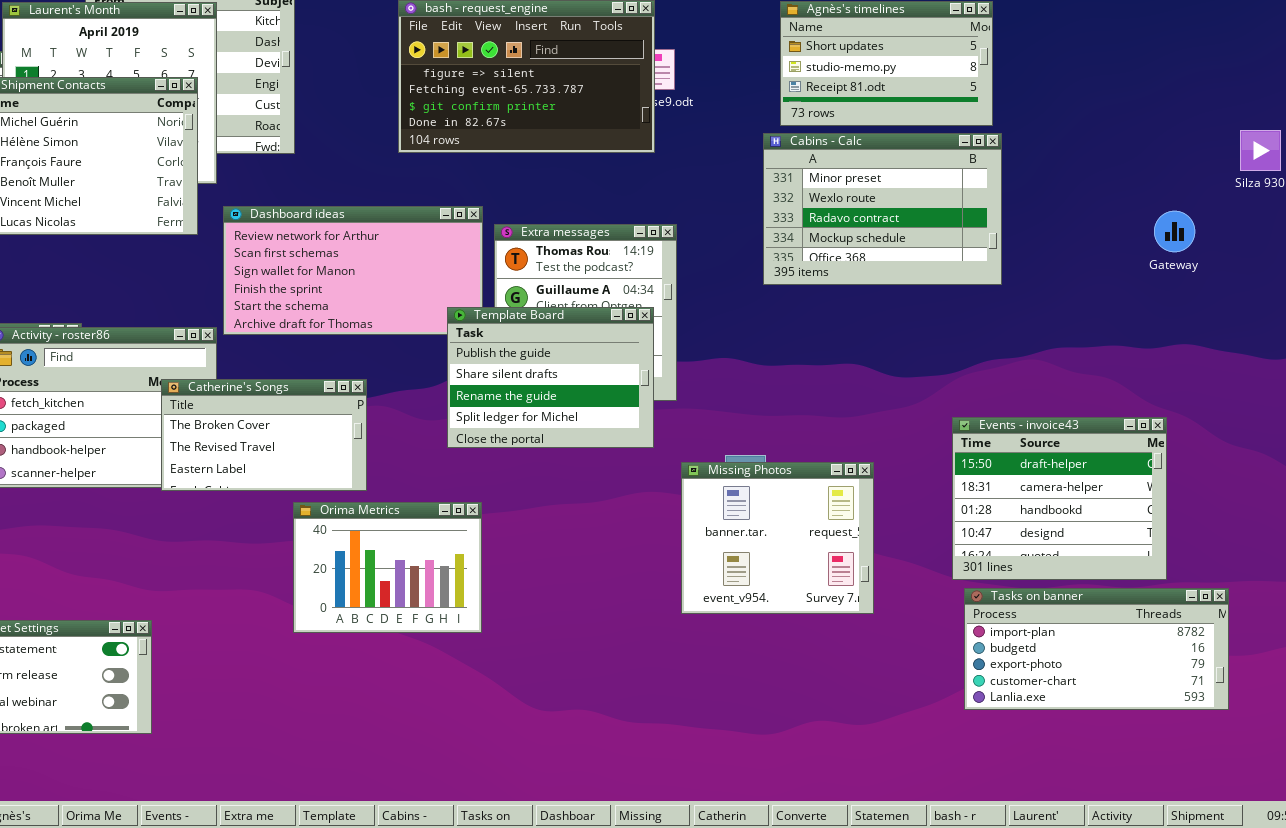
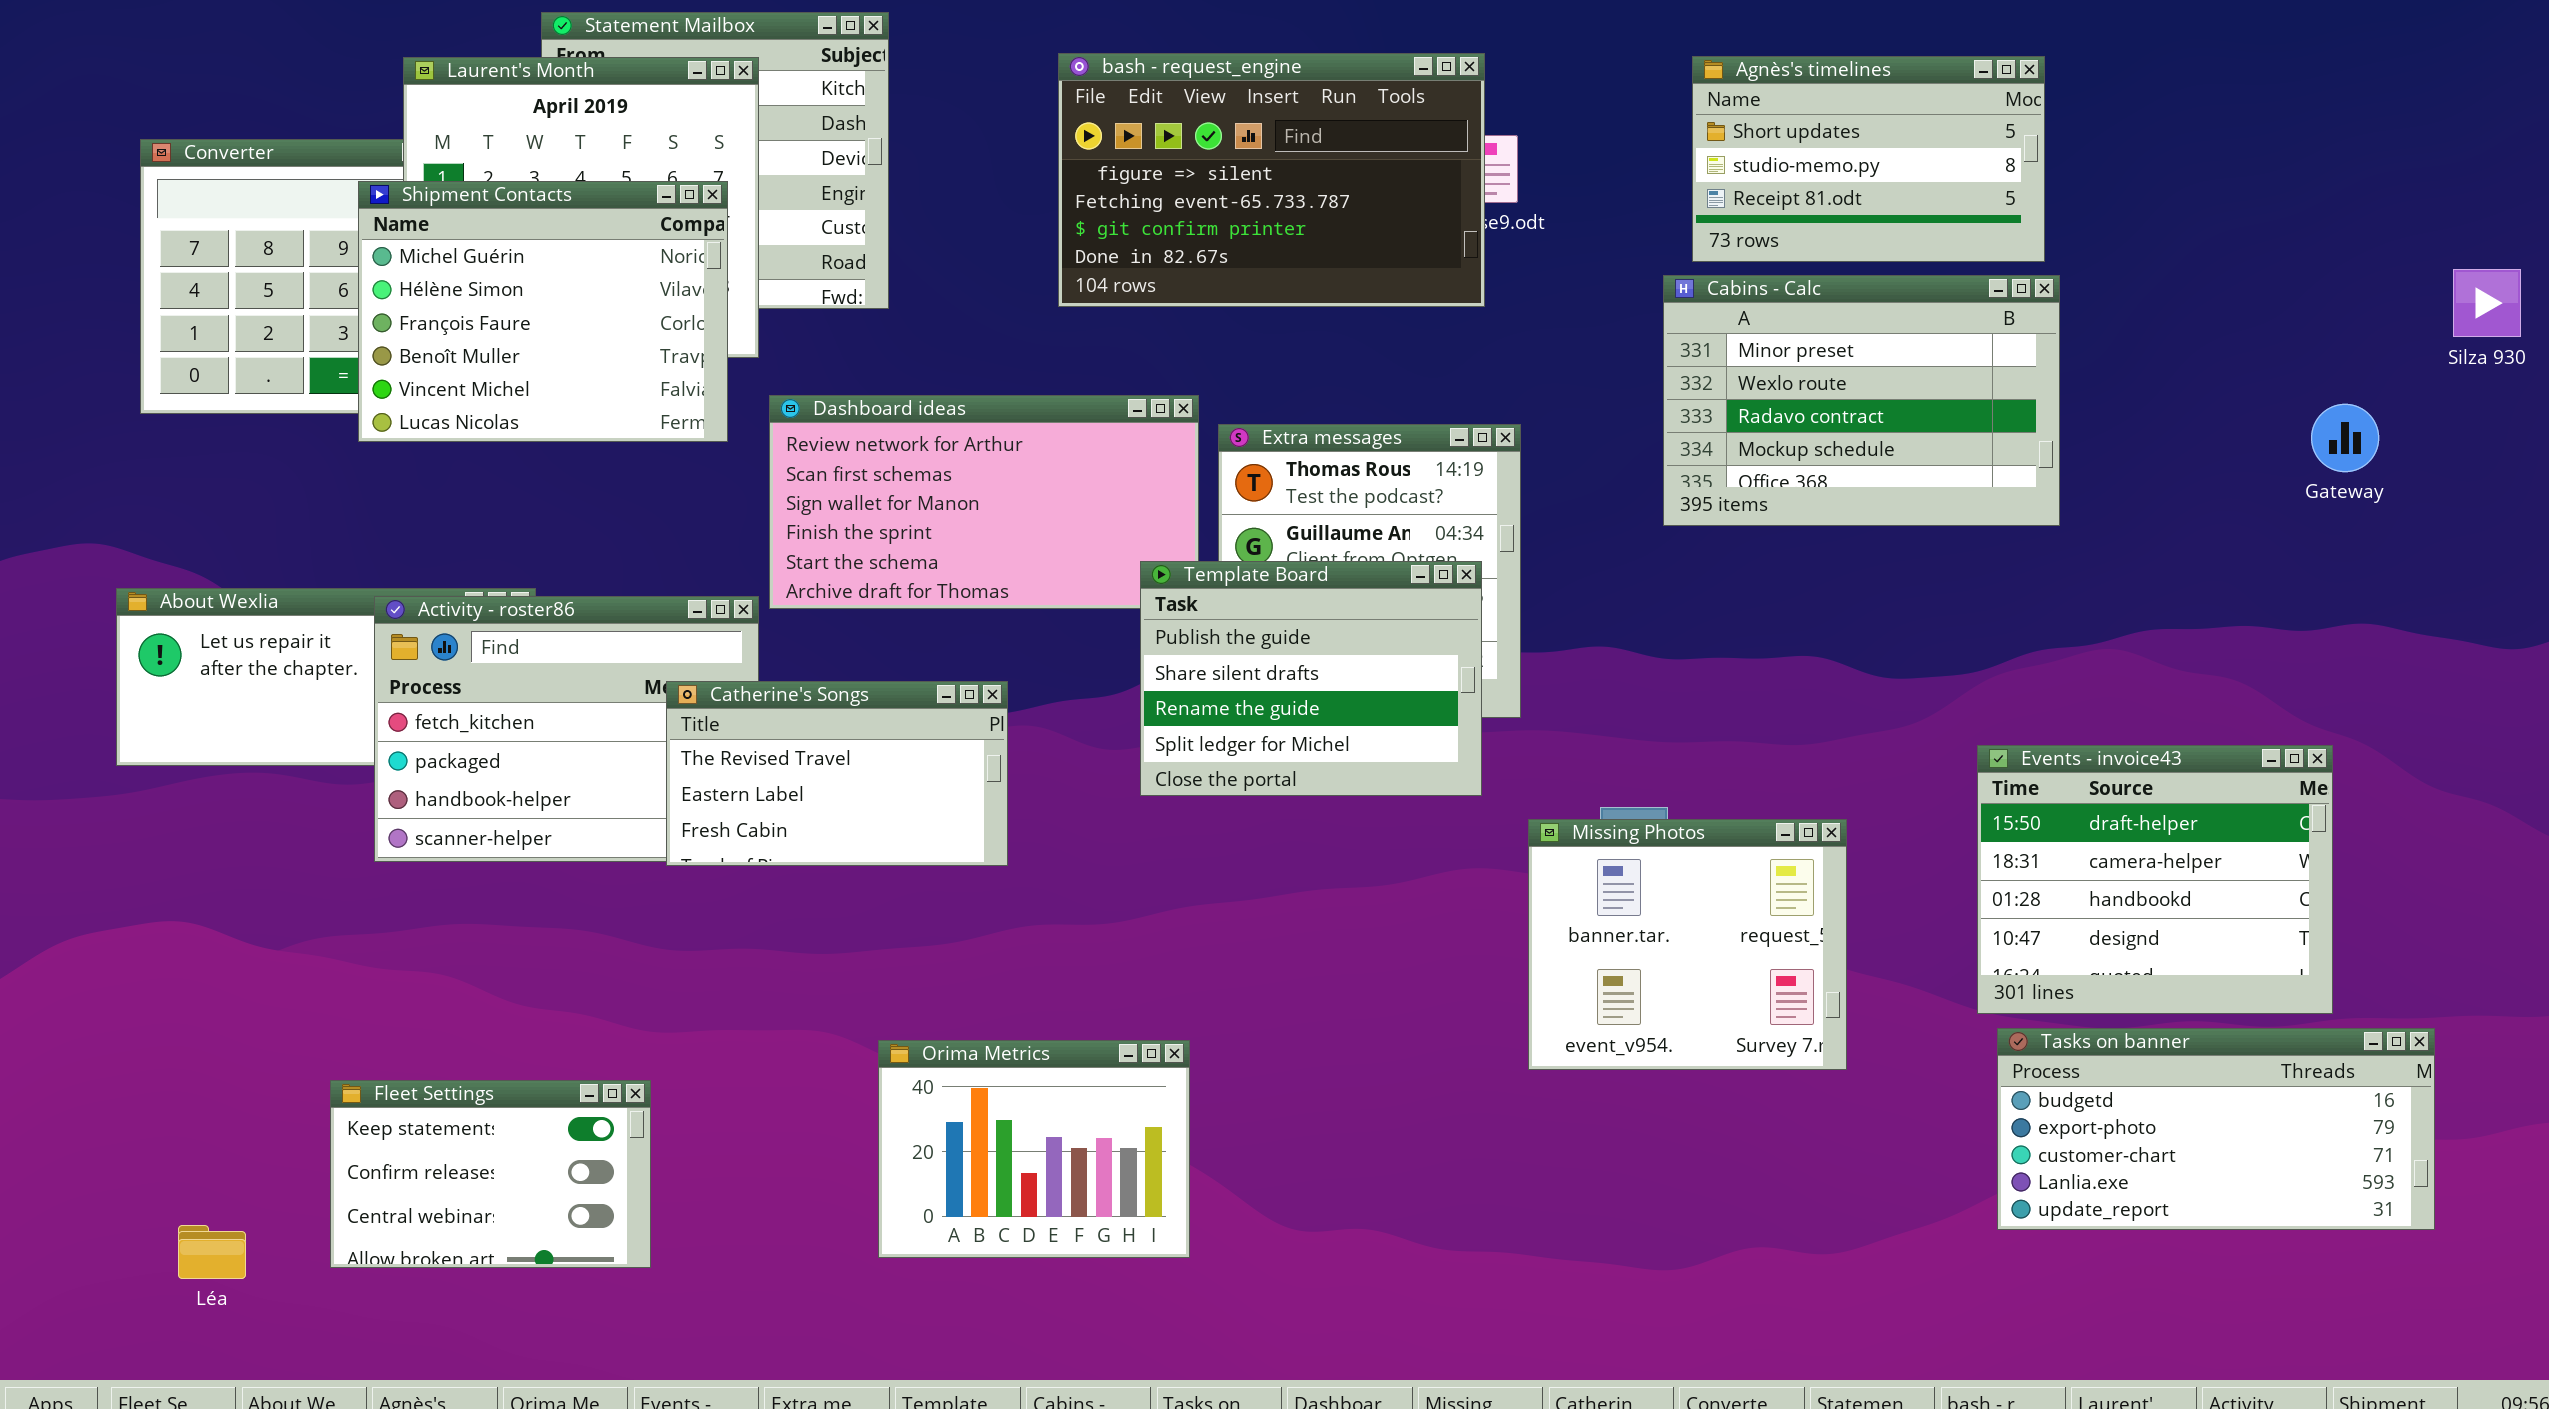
Catherine's Songs: [161,379,367,491] -> [666,681,1008,866], scrolled down 1 row
Orima Metrics: [293,502,482,633] -> [878,1040,1190,1258], moved
Tasks on banner: [964,588,1229,710] -> [1997,1028,2435,1230], scrolled down 1 row

